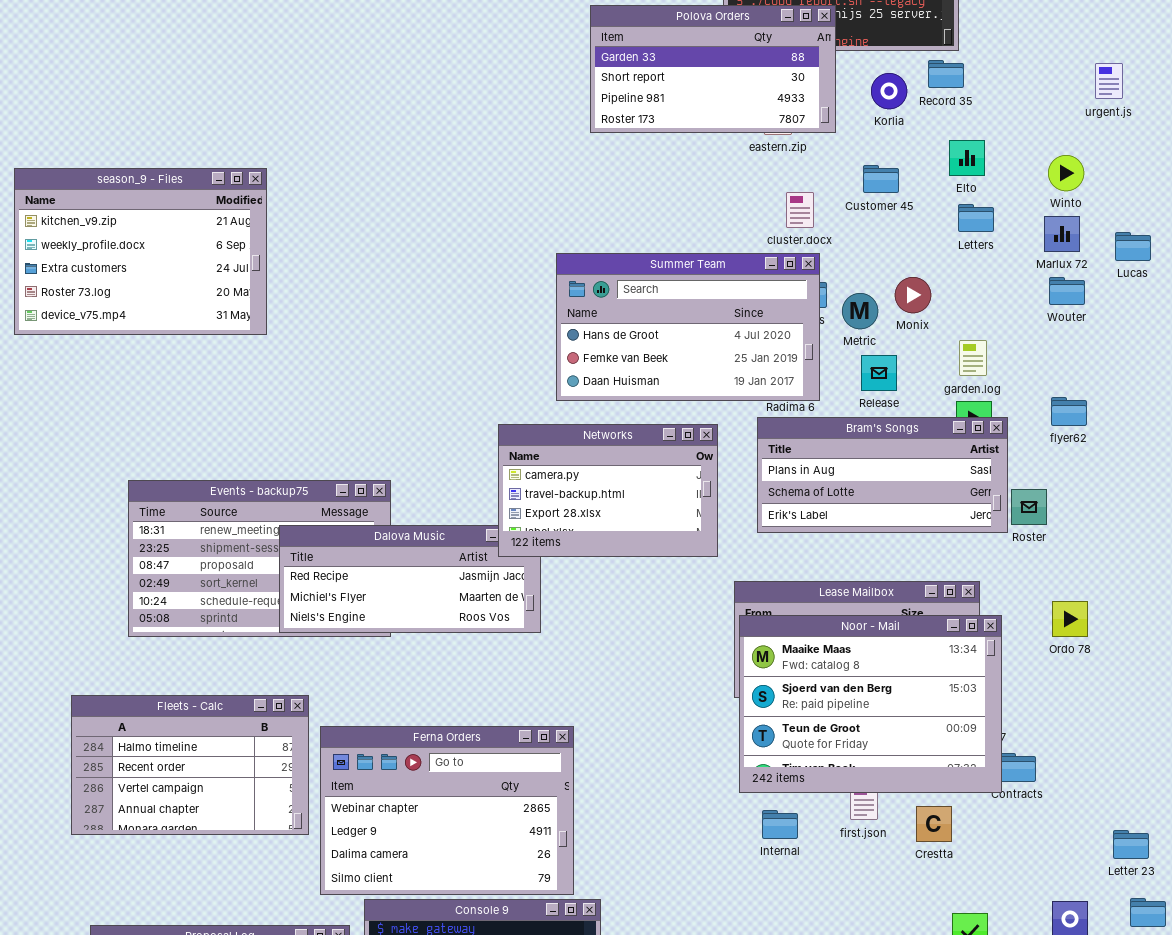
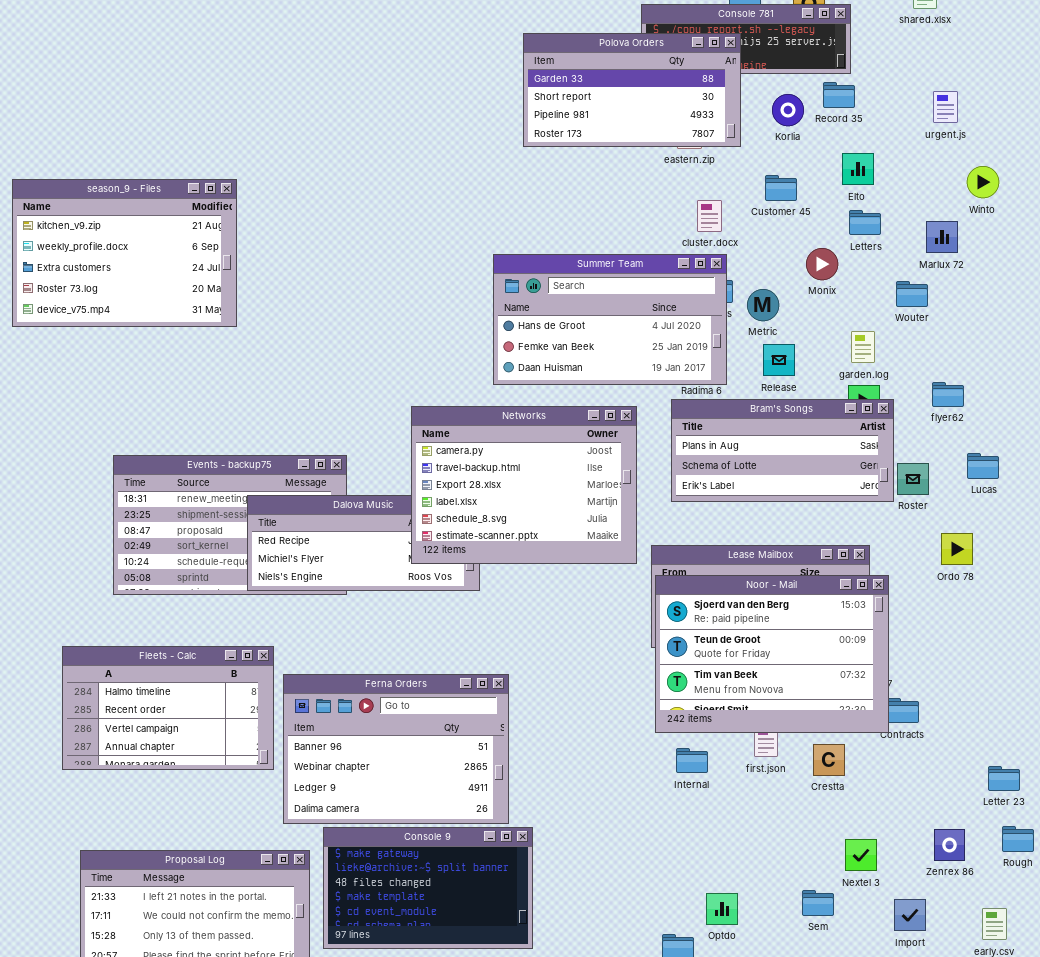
urgent.js: [1095,63,1123,99] -> [933,91,958,123], moved
Winto: [1048,155,1084,191] -> [967,166,999,198], moved
Lucas: [1115,232,1151,261] -> [967,453,999,479], moved
Monix: [895,277,931,313] -> [806,248,838,280], moved
Wouter: [1049,277,1085,305] -> [896,281,928,307], moved
Networks: [498,424,718,557] -> [411,406,637,564], resized
Ordo 78: [1052,601,1088,637] -> [941,533,973,565], moved
Noor - Mail: [739,615,1002,793] -> [655,575,889,733], scrolled down 1 row
Ferna Orders: [320,726,574,895] -> [283,674,509,824], scrolled up 1 row

